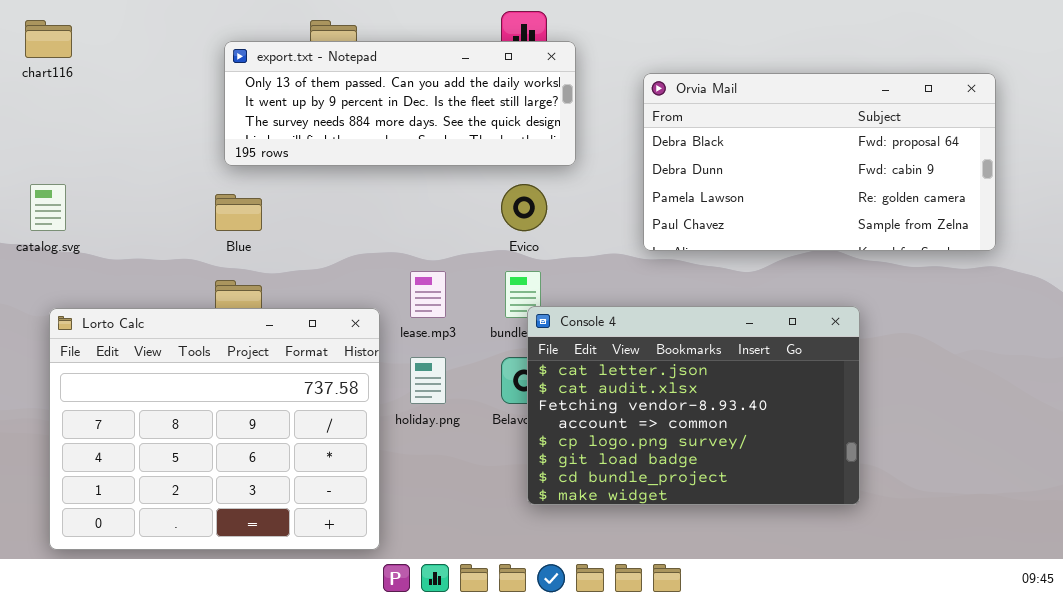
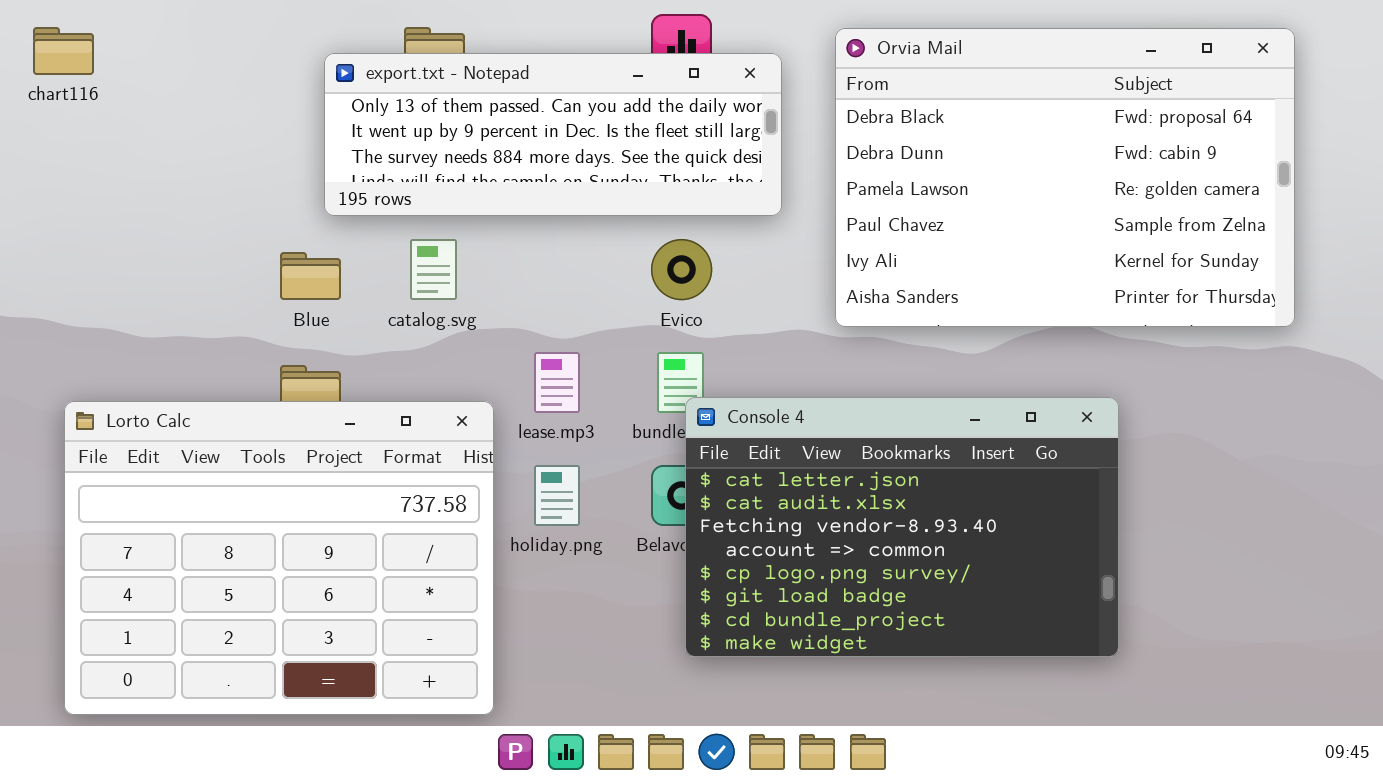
export.txt - Notepad: [224,41,576,166] -> [324,53,782,216], moved
Orvia Mail: [643,73,996,251] -> [835,28,1295,327], resized
catalog.svg: [30,184,66,231] -> [410,239,457,300], moved

